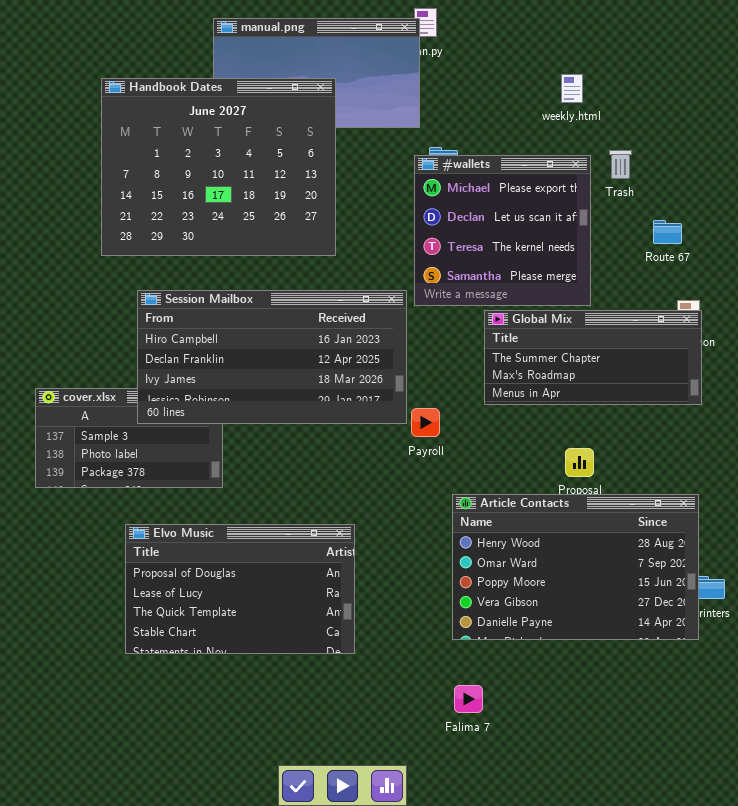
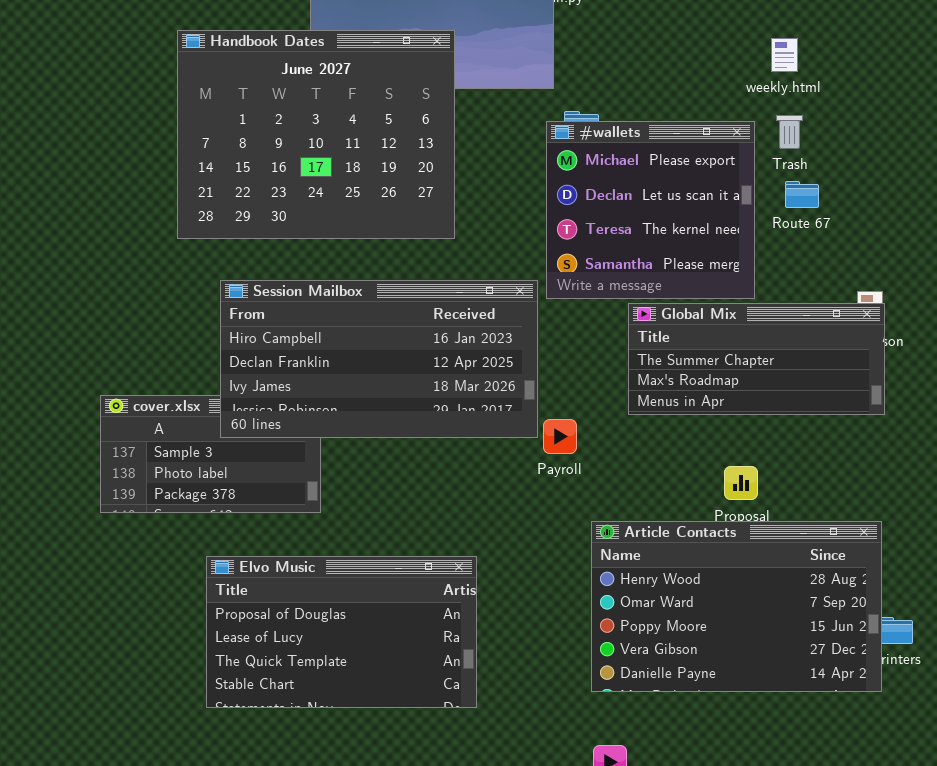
weekly.html: [561,74,583,103] -> [771,38,798,72], moved
Route 67: [653,220,682,244] -> [785,181,819,208], moved

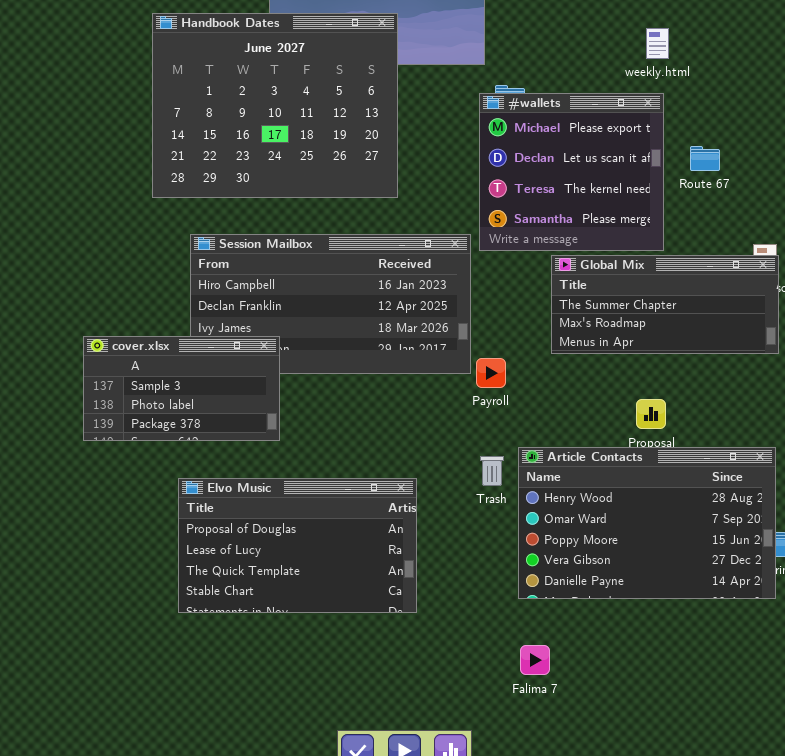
weekly.html: [771,38,798,72] -> [646,28,669,59], moved
Trash: [776,115,803,149] -> [480,456,504,486], moved
cover.xlsx: [100,395,321,513] -> [83,336,280,441], raised

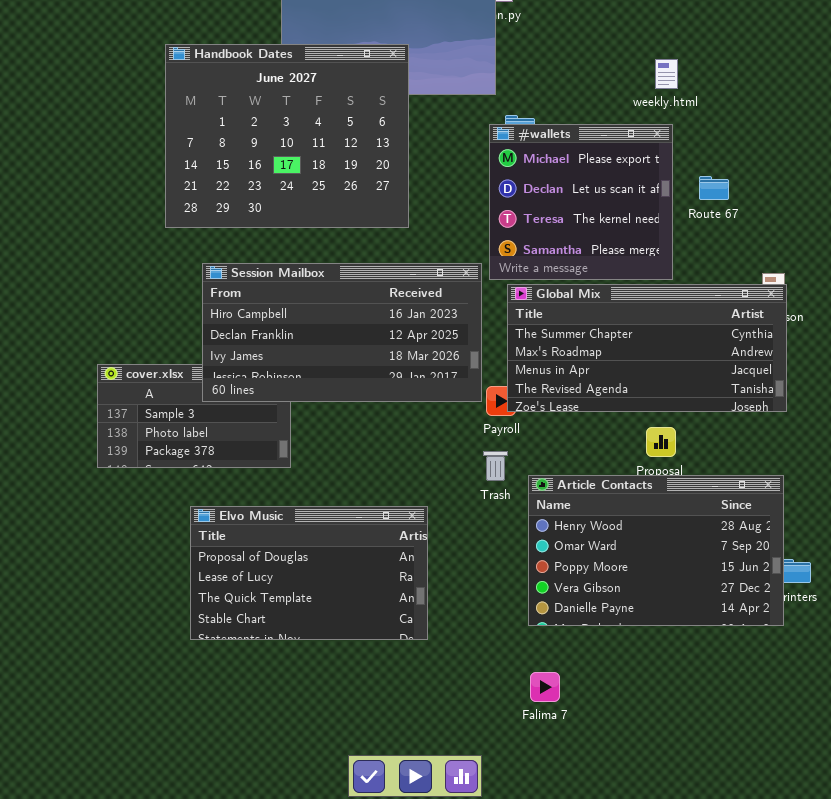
Session Mailbox: [190,234,471,374] -> [202,263,482,402], raised
Global Mix: [551,255,779,354] -> [507,284,787,412], resized
Trash: [480,456,504,486] -> [483,451,508,481], moved

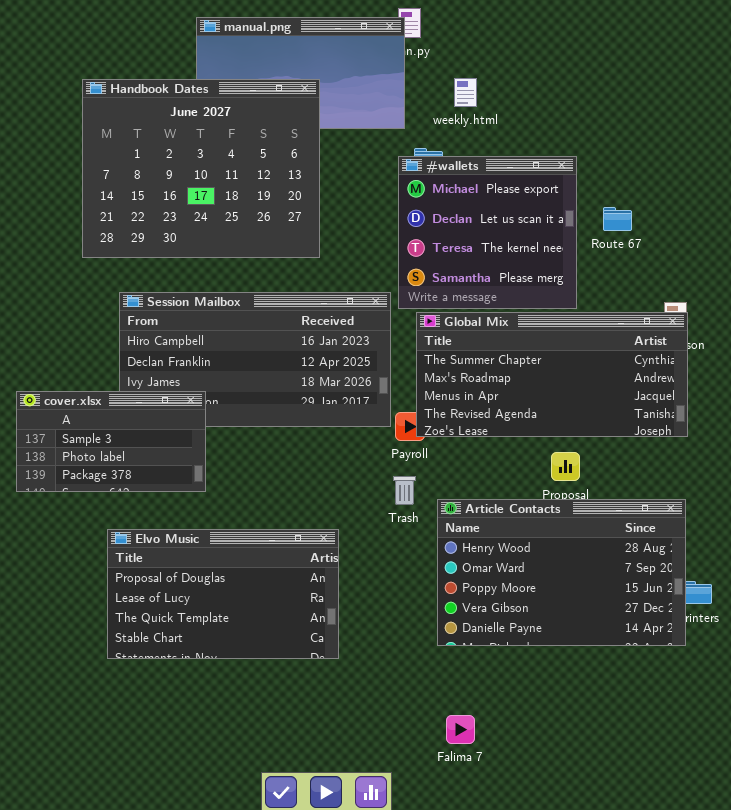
weekly.html: [655,59,678,89] -> [454,78,477,107], moved
cover.xlsx: [97,364,291,468] -> [16,391,206,492], raised
Falima 7: [530,672,560,702] -> [446,715,475,744], moved

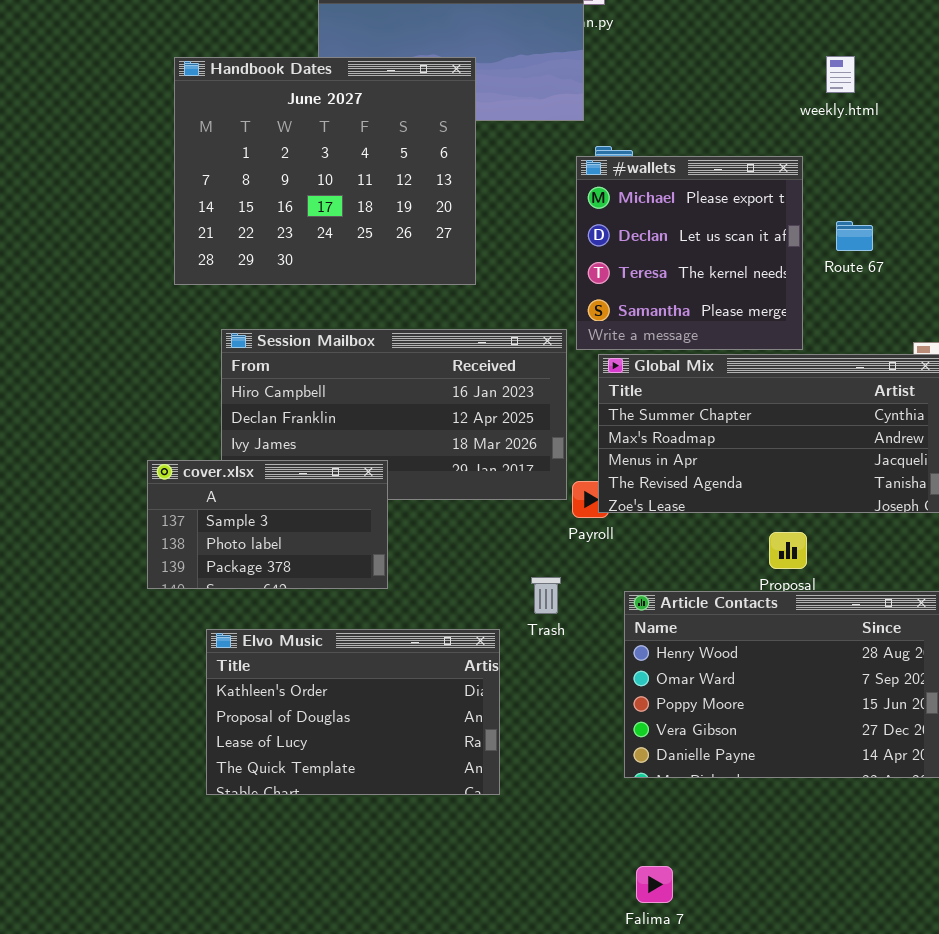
weekly.html: [454,78,477,107] -> [826,56,855,93], moved
cover.xlsx: [16,391,206,492] -> [147,460,388,589], moved
Trash: [393,476,416,505] -> [531,577,561,614], moved
Elvo Music: [107,529,339,659] -> [206,629,500,795], scrolled up 1 row

